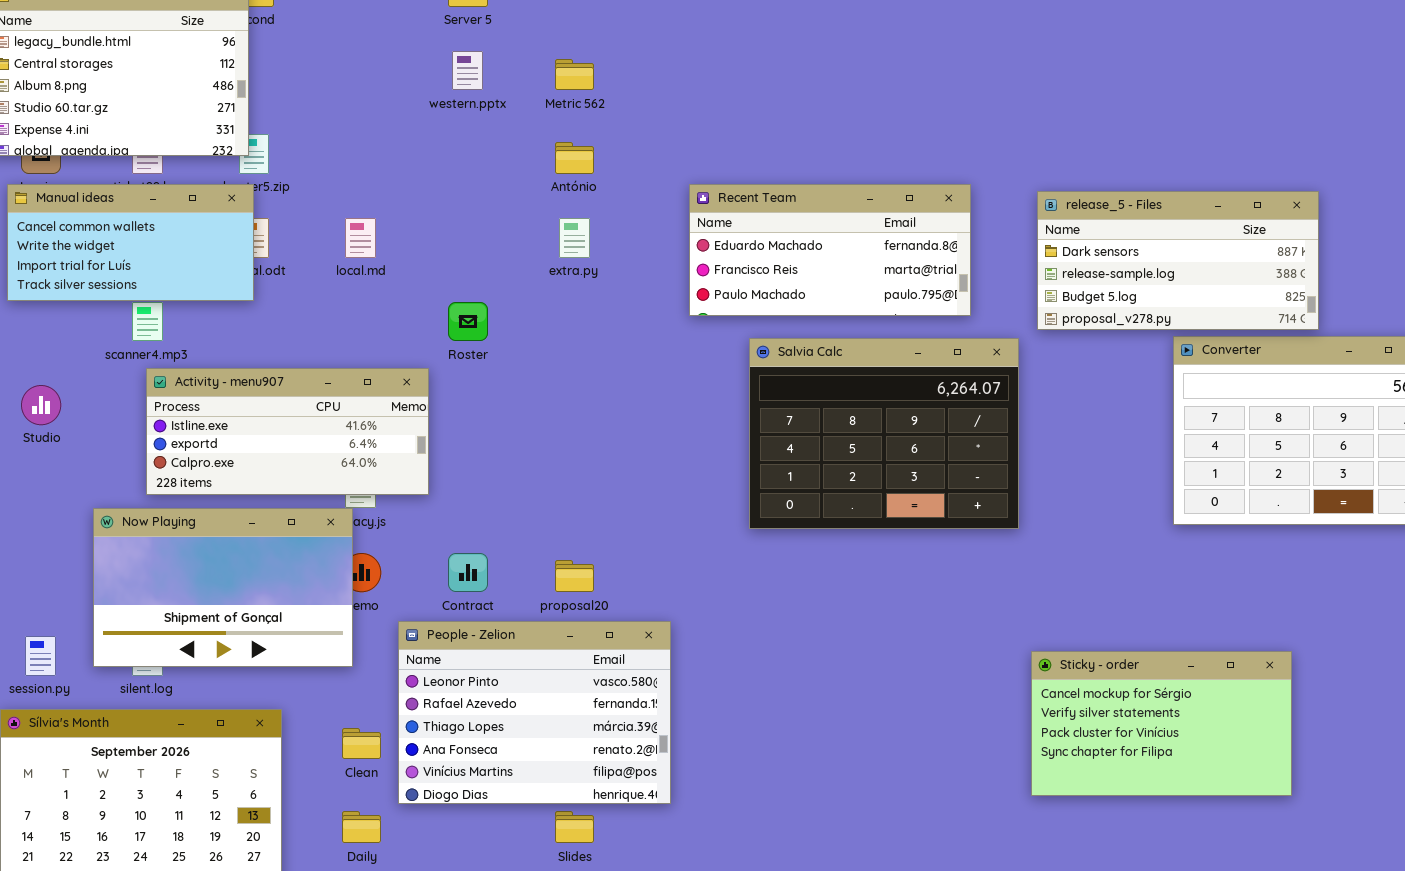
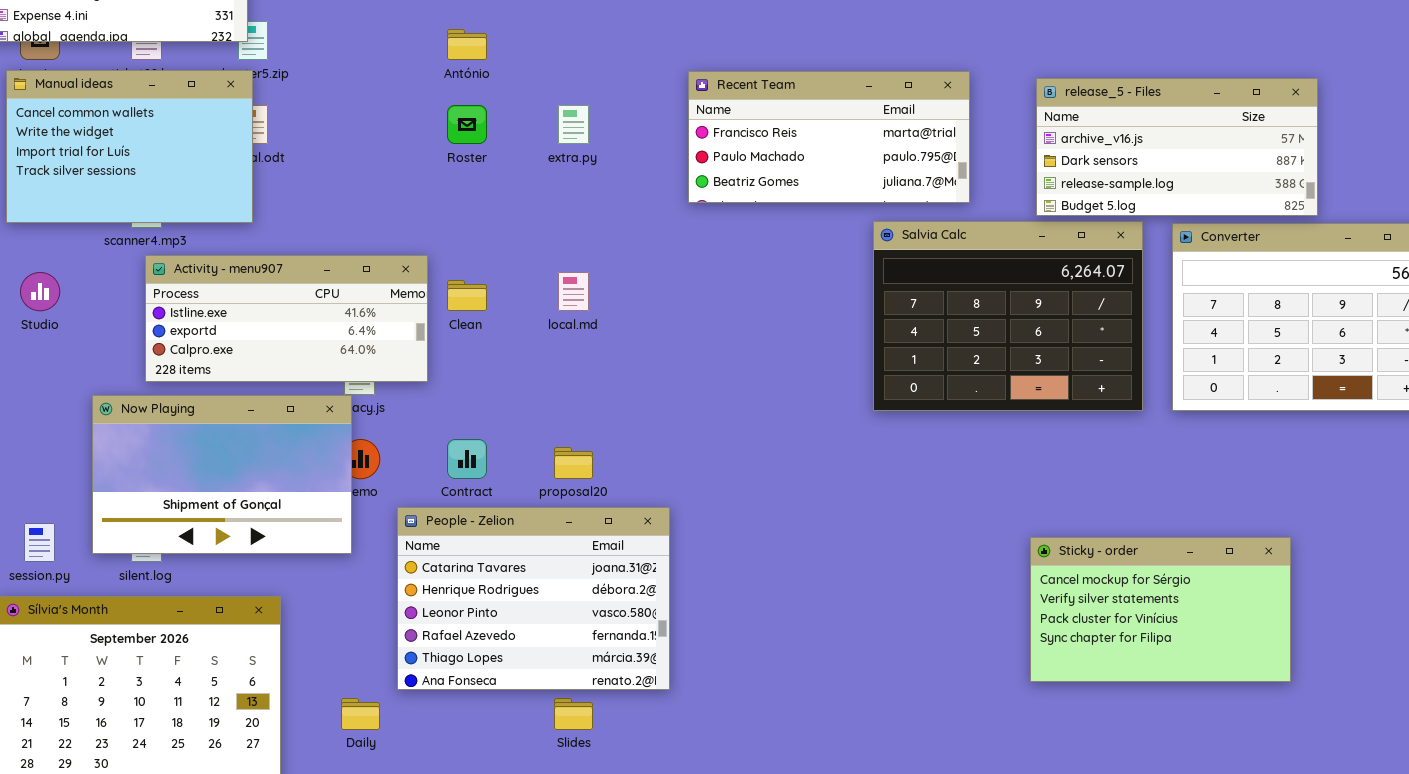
António: [555,142,594,174] -> [447,29,487,60], moved
Manual ideas: [7,184,254,301] -> [6,70,253,223], resized
Recent Team: [689,184,971,316] -> [688,71,970,203], scrolled down 1 row
release_5 - Files: [1037,191,1319,330] -> [1036,78,1318,216], scrolled up 1 row
local.md: [345,218,376,258] -> [558,272,589,311], moved
Roster: [448,302,488,341] -> [447,105,487,144], moved
Salvia Calc: [749,338,1019,529] -> [873,221,1143,411], moved
People - Zelion: [398,621,671,804] -> [397,507,670,690], scrolled up 2 rows
Clean: [342,728,381,759] -> [447,280,487,311], moved

